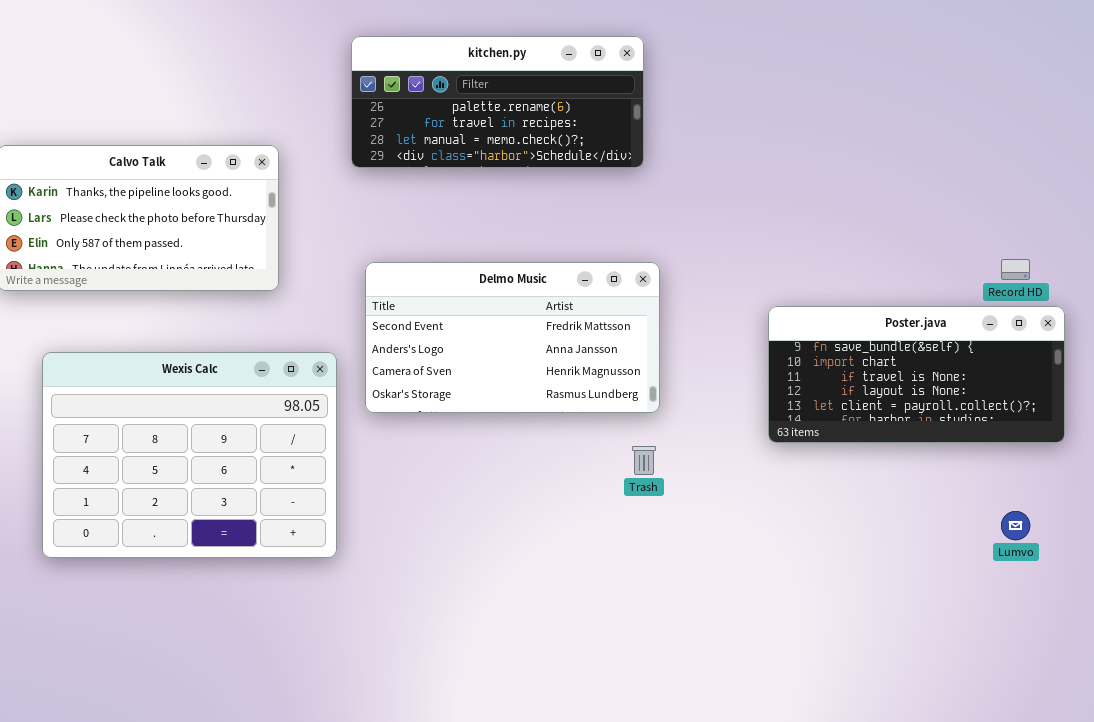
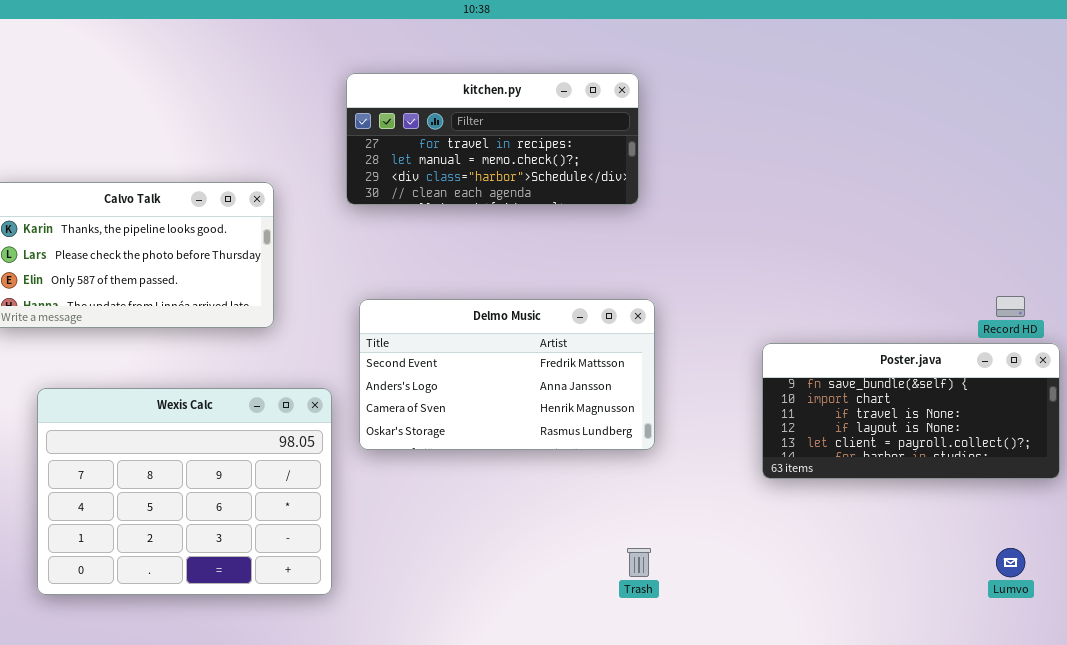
kitchen.py: [351,36,644,168] -> [346,73,639,205], scrolled down 1 row
Trash: [632,446,656,475] -> [627,548,651,577], moved

